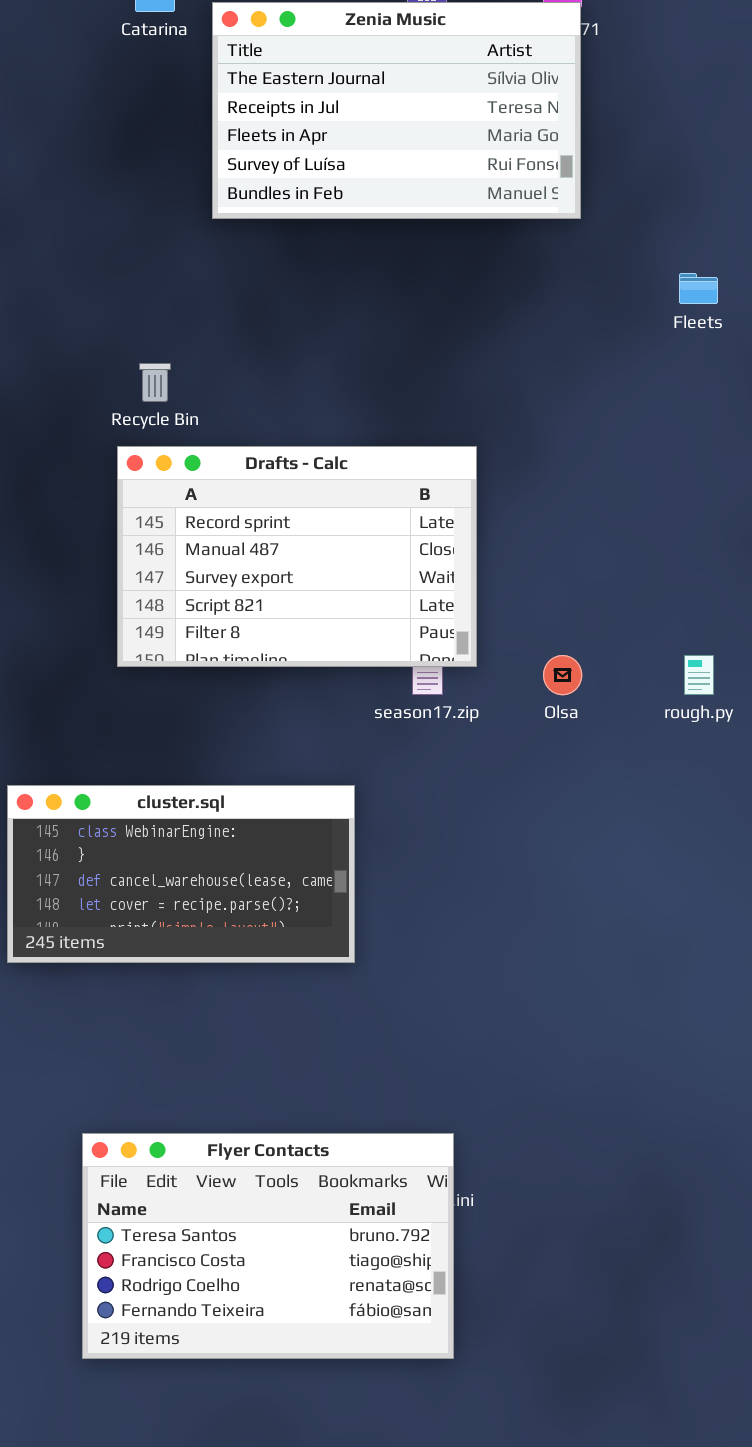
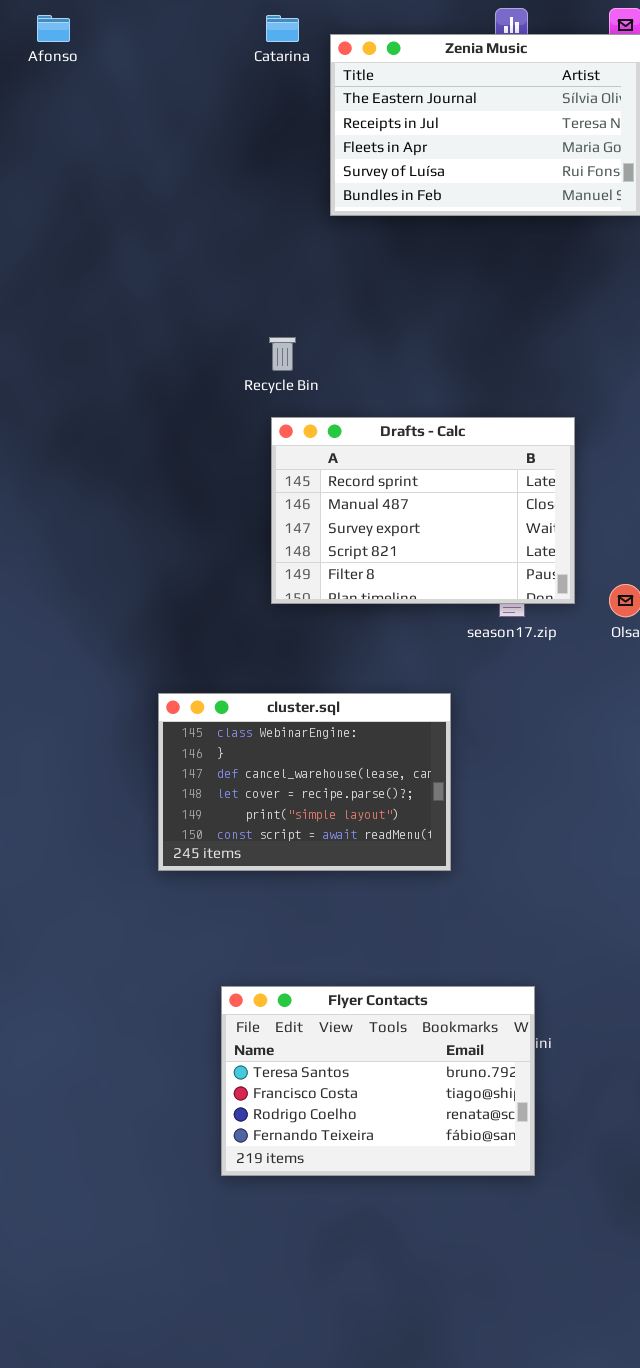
Drafts - Calc: [117,446,477,667] -> [271,417,575,604], moved
cluster.sql: [7,785,355,963] -> [158,693,451,871], resized

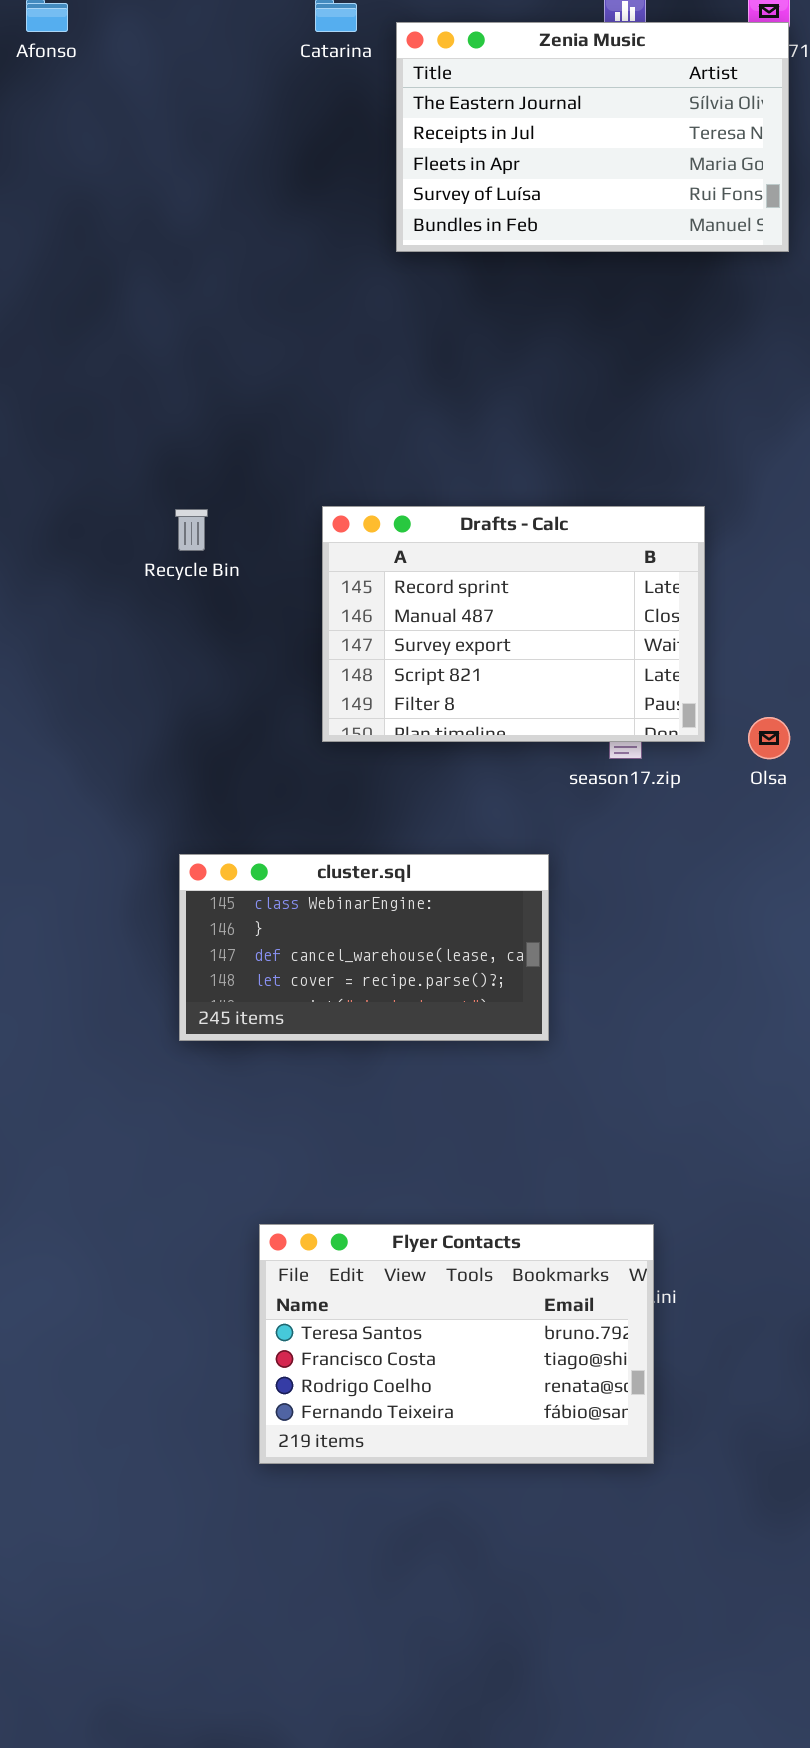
Recycle Bin: [269,337,296,371] -> [175,509,208,551], moved
cluster.sql: [158,693,451,871] -> [179,854,549,1041], resized

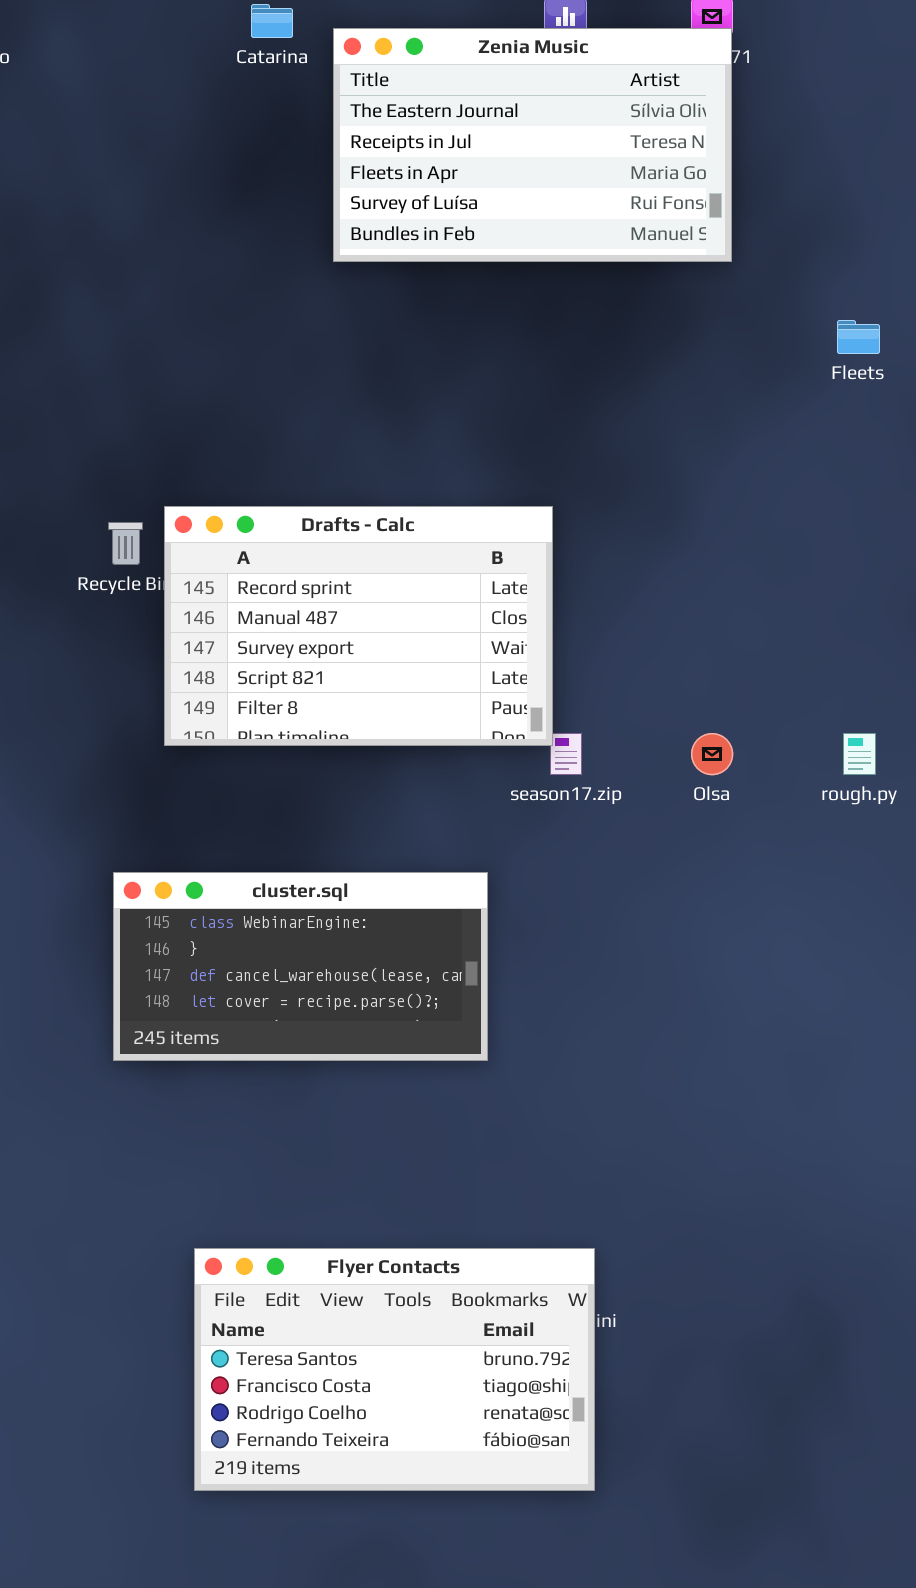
Drafts - Calc: [322,506,705,742] -> [164,506,553,746], moved

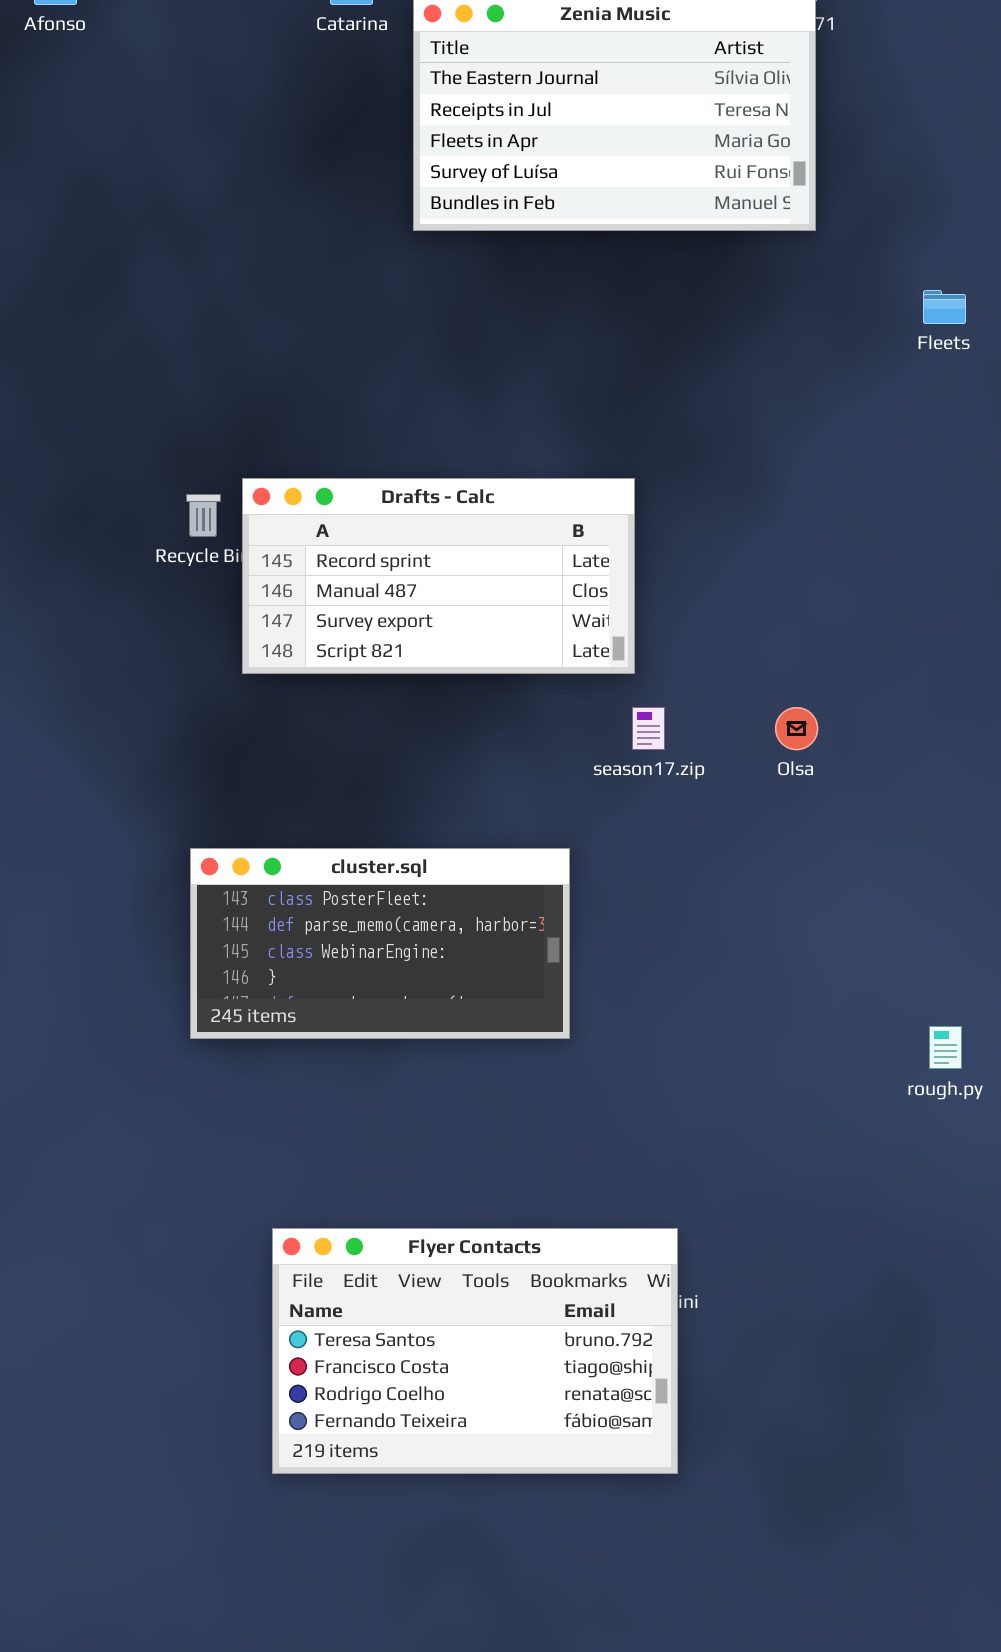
Drafts - Calc: [164,506,553,746] -> [242,478,635,674], resized
rough.py: [843,733,876,775] -> [929,1026,962,1069], moved
cluster.sql: [113,872,488,1061] -> [190,848,570,1039], scrolled up 2 rows

